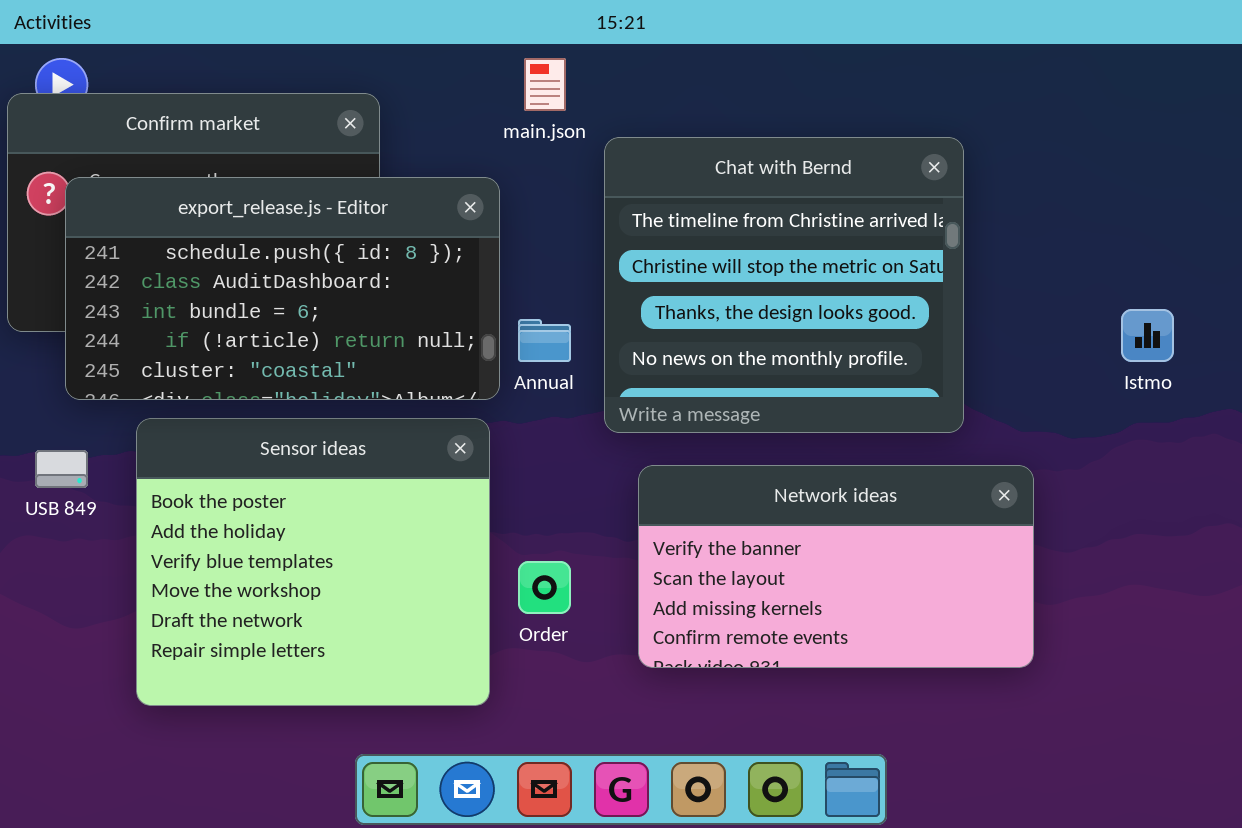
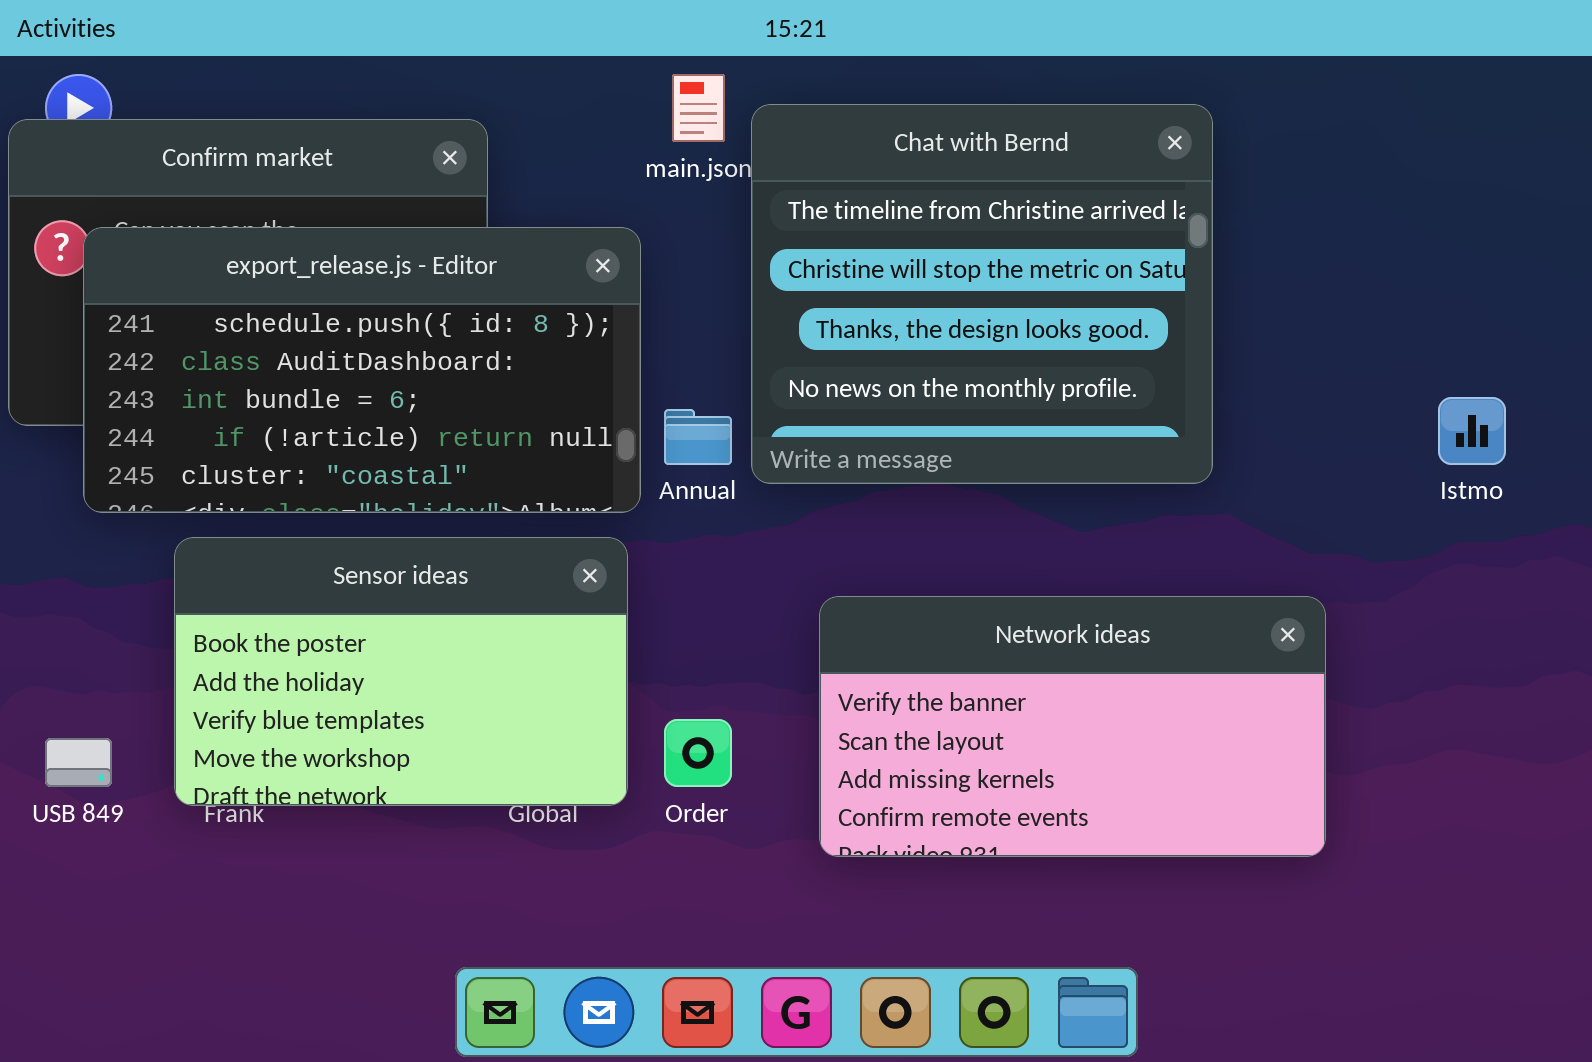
Chat with Bernd: [604,137,964,433] -> [751,104,1213,484], moved
Sensor ideas: [136,418,490,706] -> [174,537,628,806], resized
USB 849: [35,450,88,488] -> [45,738,112,787], moved

